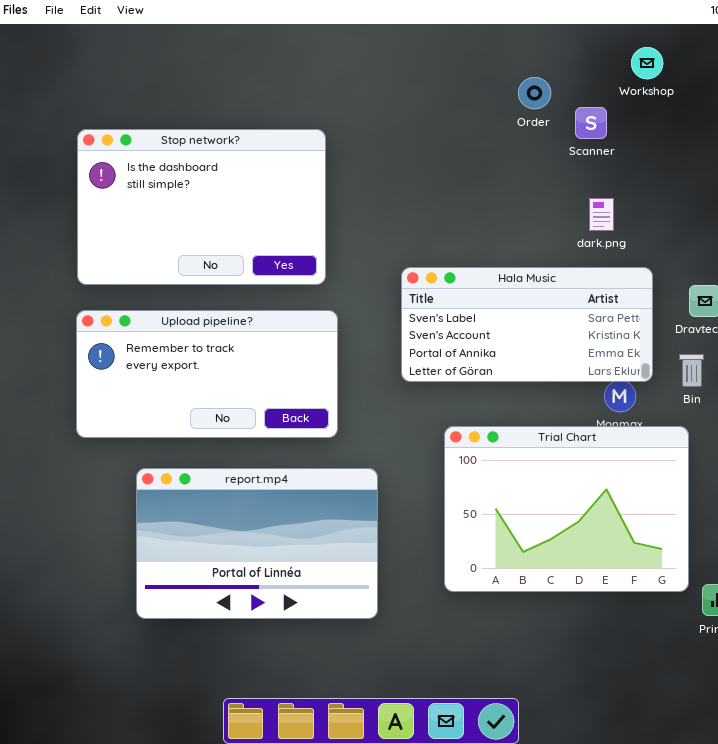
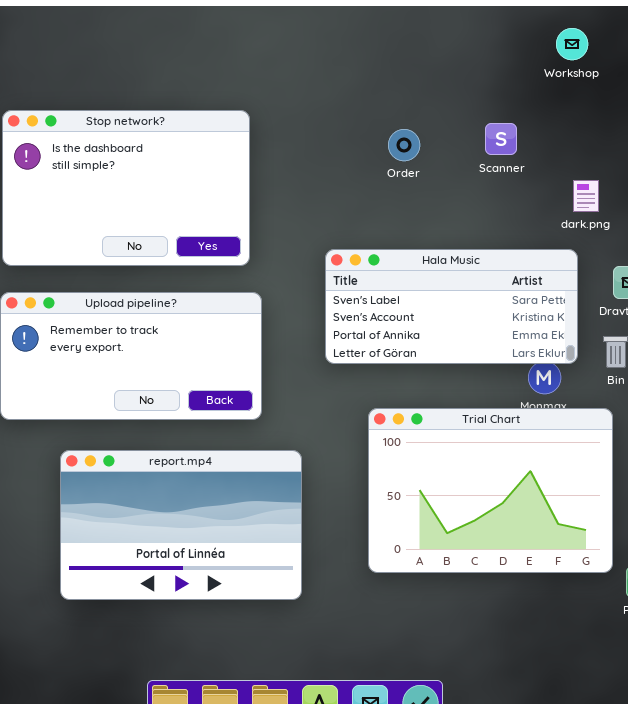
Order: [518,77,551,109] -> [388,129,420,161], moved
Scanner: [575,107,607,139] -> [485,123,517,155], moved
dark.png: [589,198,614,231] -> [573,180,599,212], moved

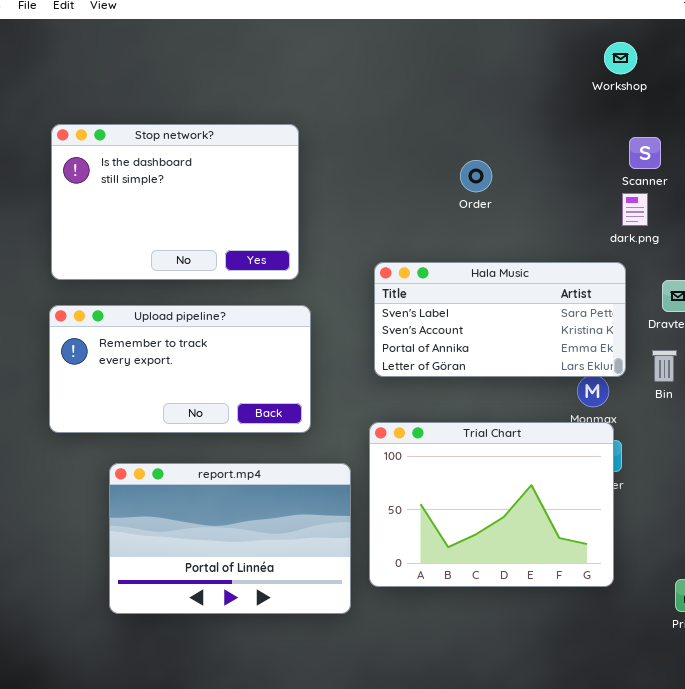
Scanner: [485,123,517,155] -> [629,137,661,169], moved
Order: [388,129,420,161] -> [460,160,492,192], moved
Trial Chart: [368,408,613,573] -> [369,422,614,587], moved

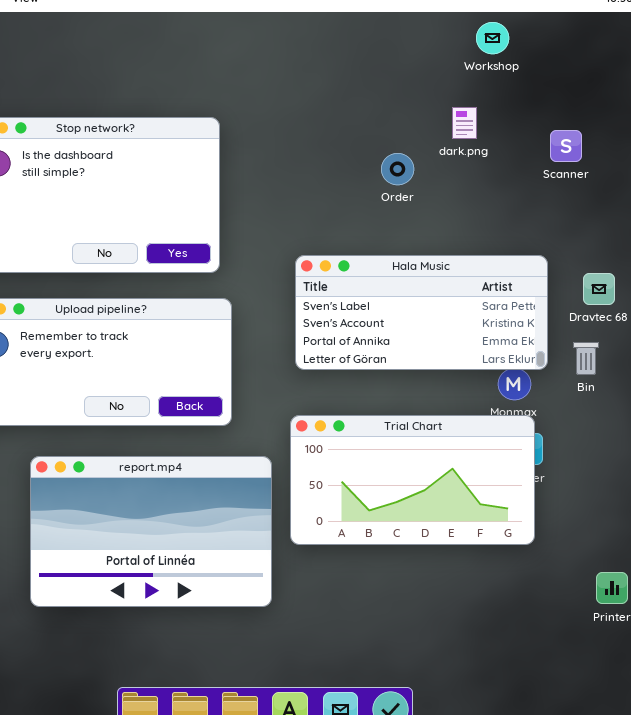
Workshop: [604,42,637,74] -> [476,22,509,54], moved
dark.png: [622,193,648,226] -> [452,107,477,139], moved
Trial Chart: [369,422,614,587] -> [290,415,535,545], resized

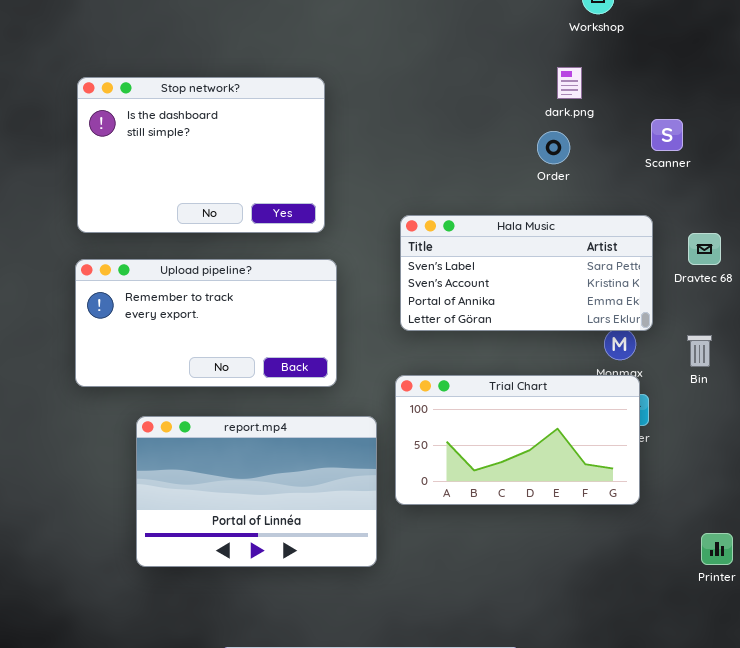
Scanner: [550,130,582,162] -> [651,119,683,151], moved
Order: [381,153,414,185] -> [537,131,570,164], moved
Bin: [573,342,599,375] -> [687,335,712,367], moved

